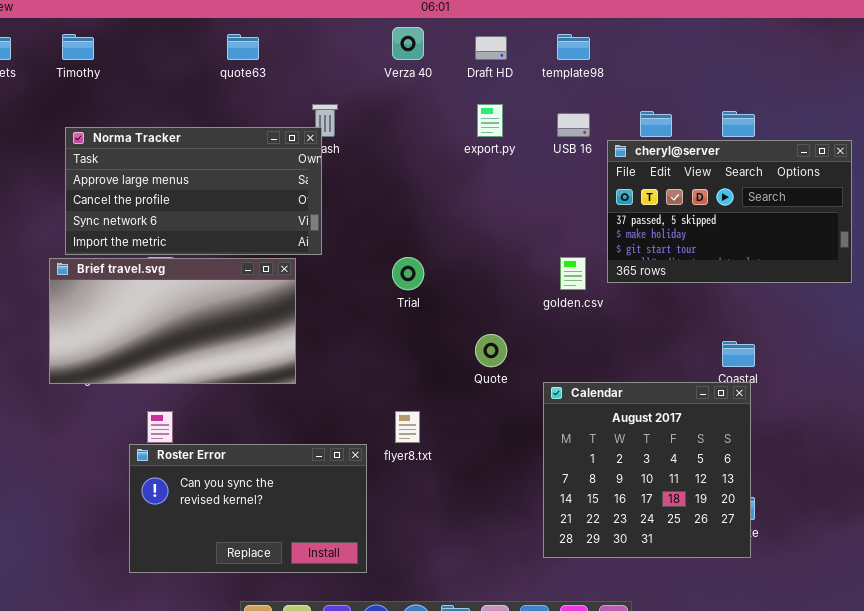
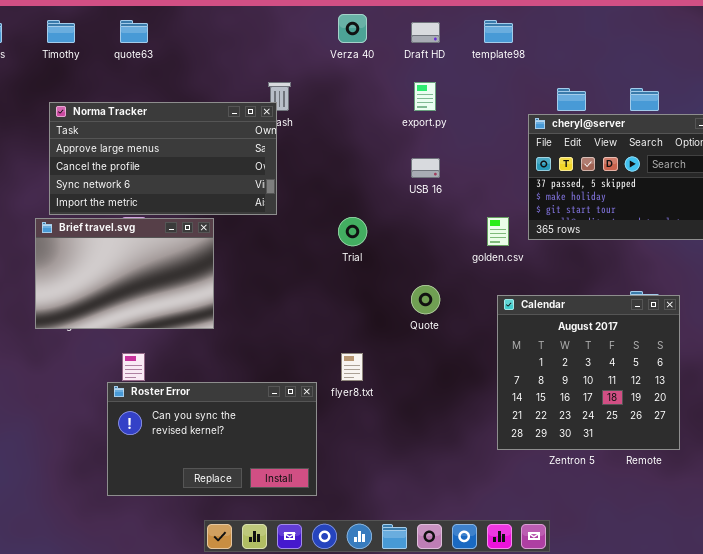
quote63: [227,34,259,60] -> [120,20,148,43], moved
USB 16: [557,113,590,137] -> [411,158,440,178], moved
Brief travel.svg: [49,258,296,384] -> [35,218,214,329], resized
Calendar: [543,382,751,558] -> [497,295,680,450], moved

